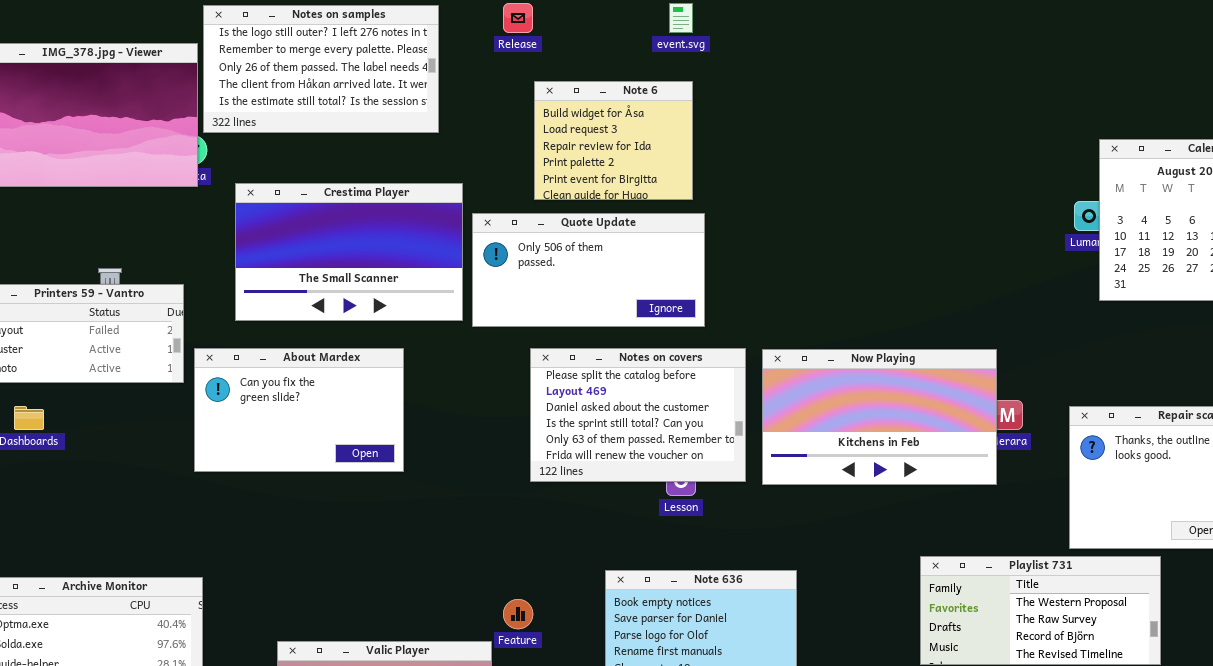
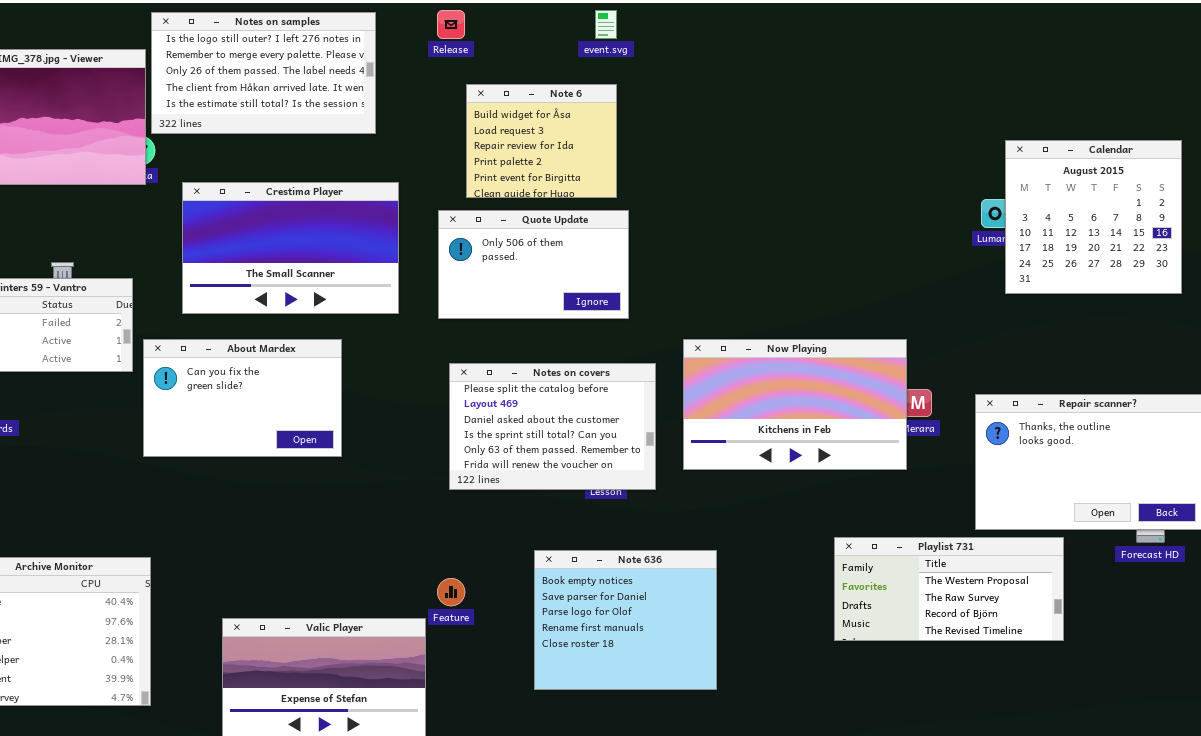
Quote Update: [472,213,705,327] -> [438,210,629,319], resized
Notes on covers: [530,348,746,482] -> [449,363,656,490], moved

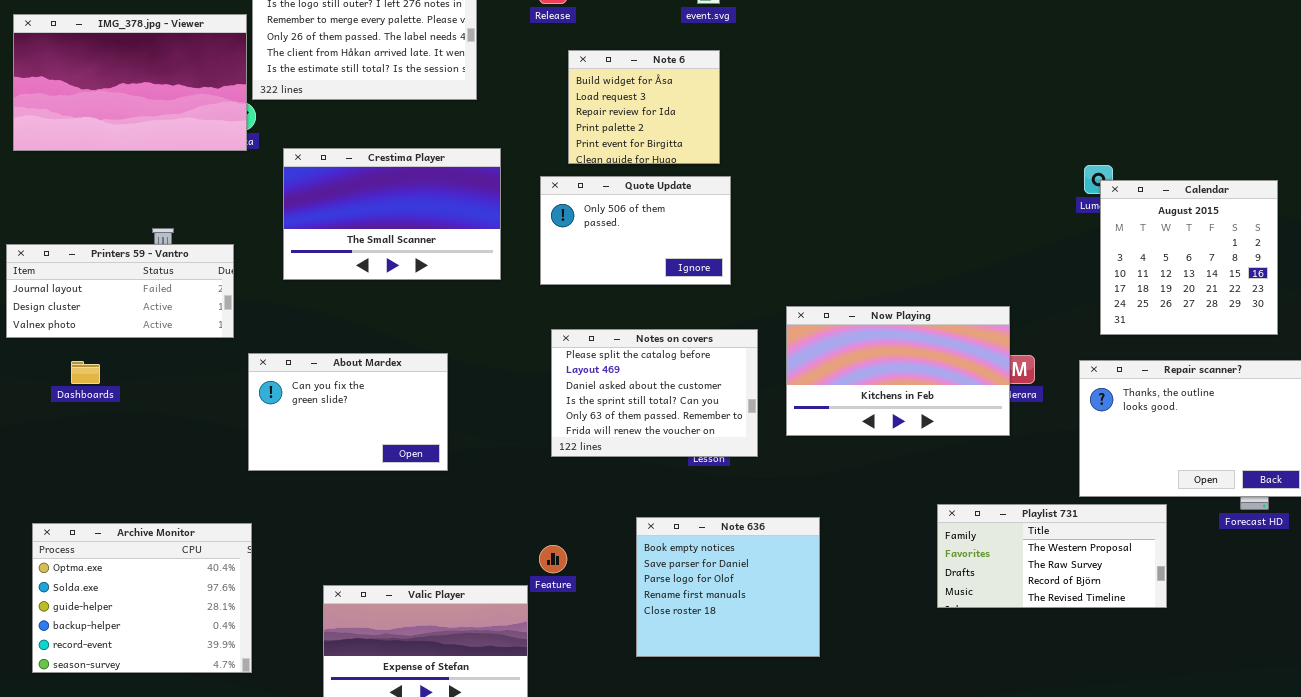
Calendar: [1005,140,1182,294] -> [1100,180,1278,335], moved
About Mardex: [143,339,342,457] -> [248,353,448,471], moved

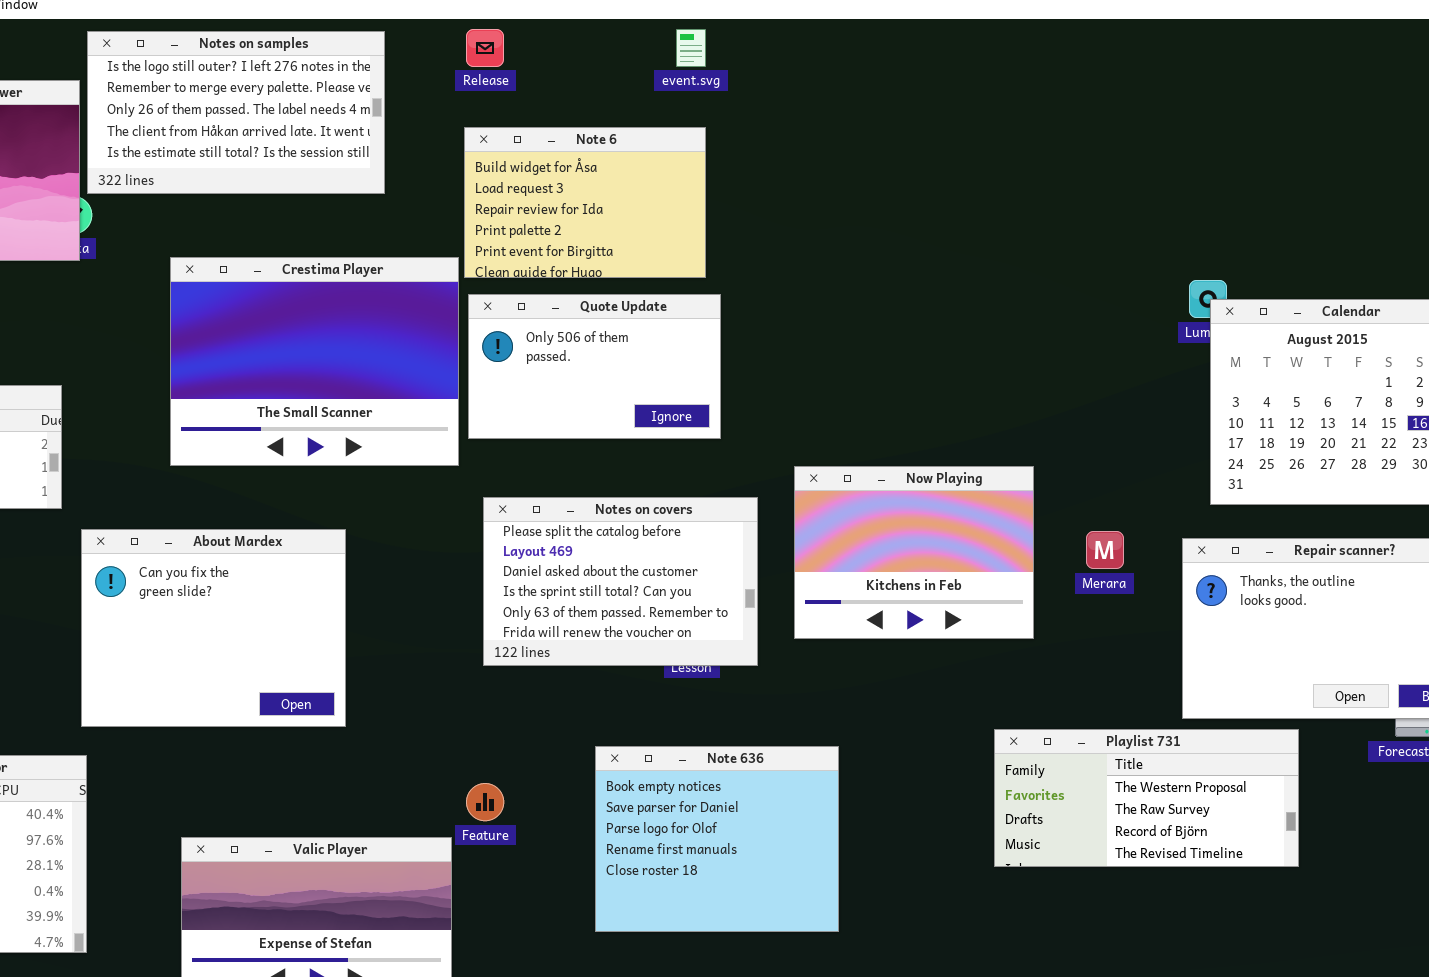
Note 6: [568,50,720,164] -> [464,127,706,278], resized
Crestima Player: [283,148,501,280] -> [170,257,459,466], moved, resized
Now Playing: [786,306,1010,436] -> [794,466,1034,639], resized
About Mardex: [248,353,448,471] -> [81,529,346,727], resized

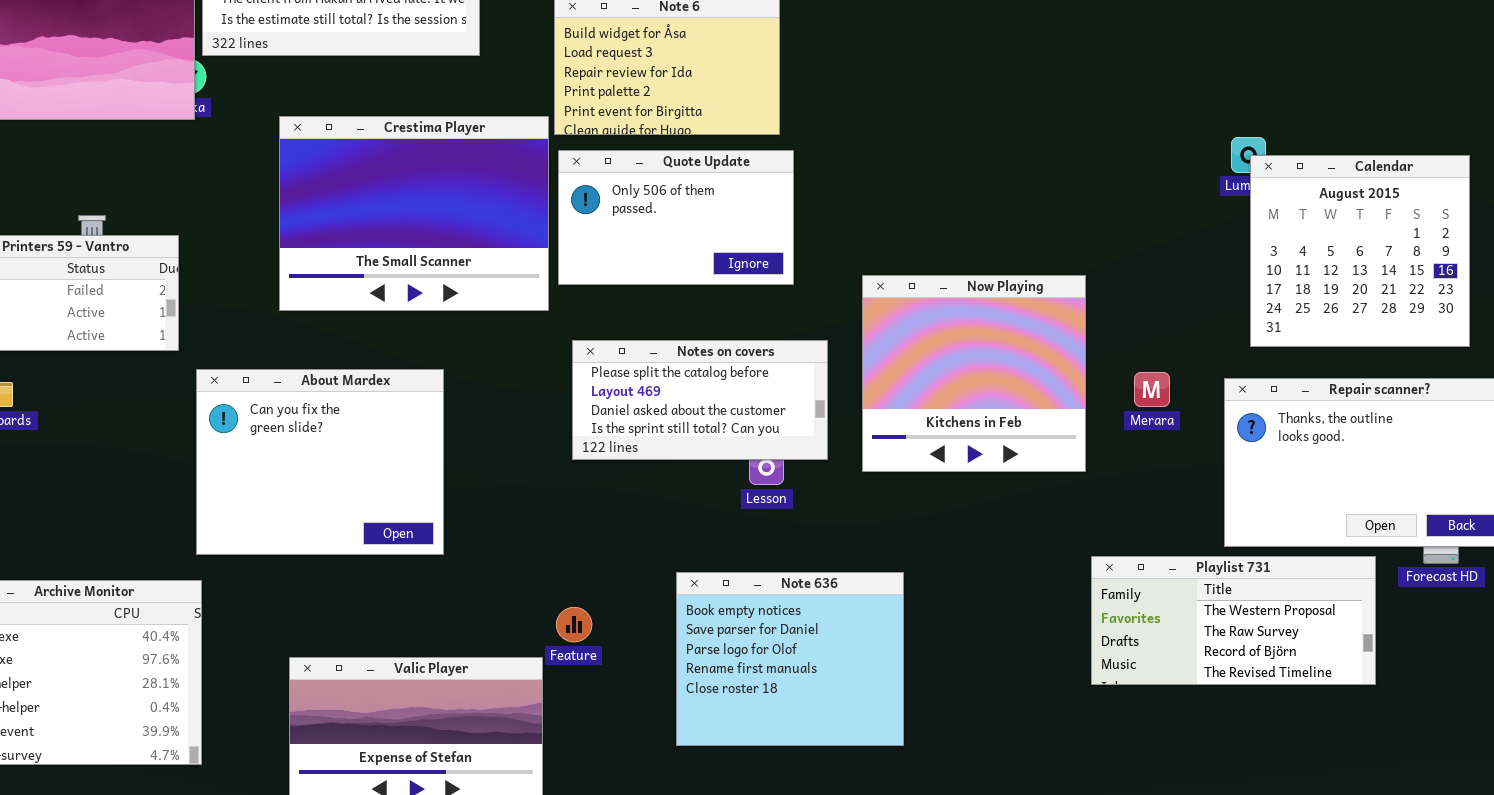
Now Playing: [794,466,1034,639] -> [862,275,1086,472], resized
Notes on covers: [483,497,758,666] -> [572,340,828,460], resized
Playlist 731: [994,729,1299,867] -> [1091,556,1376,685], moved

